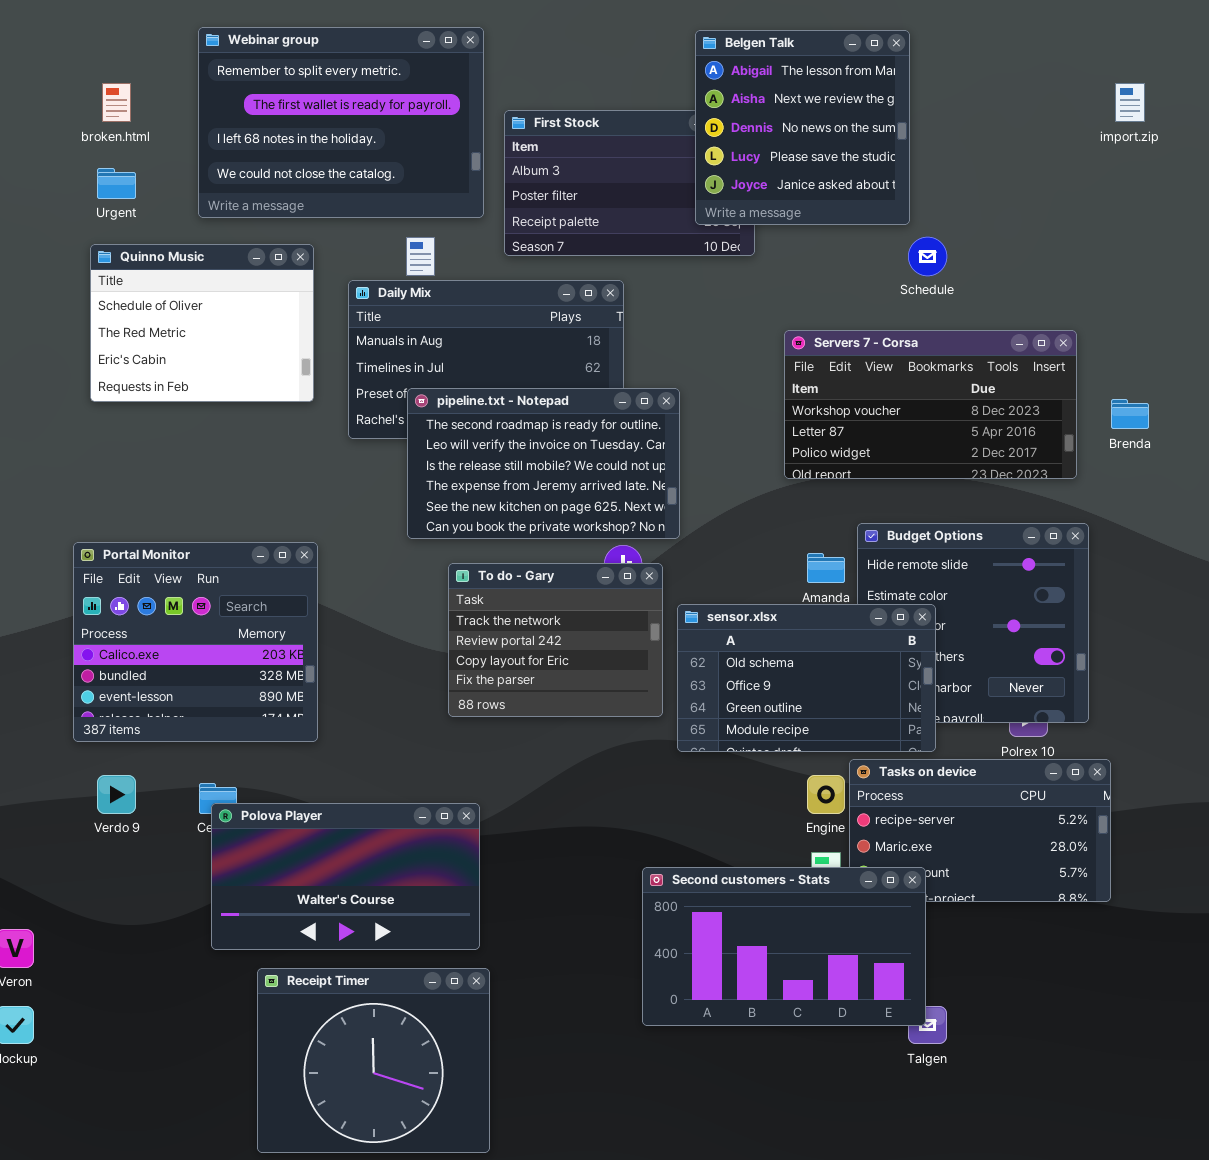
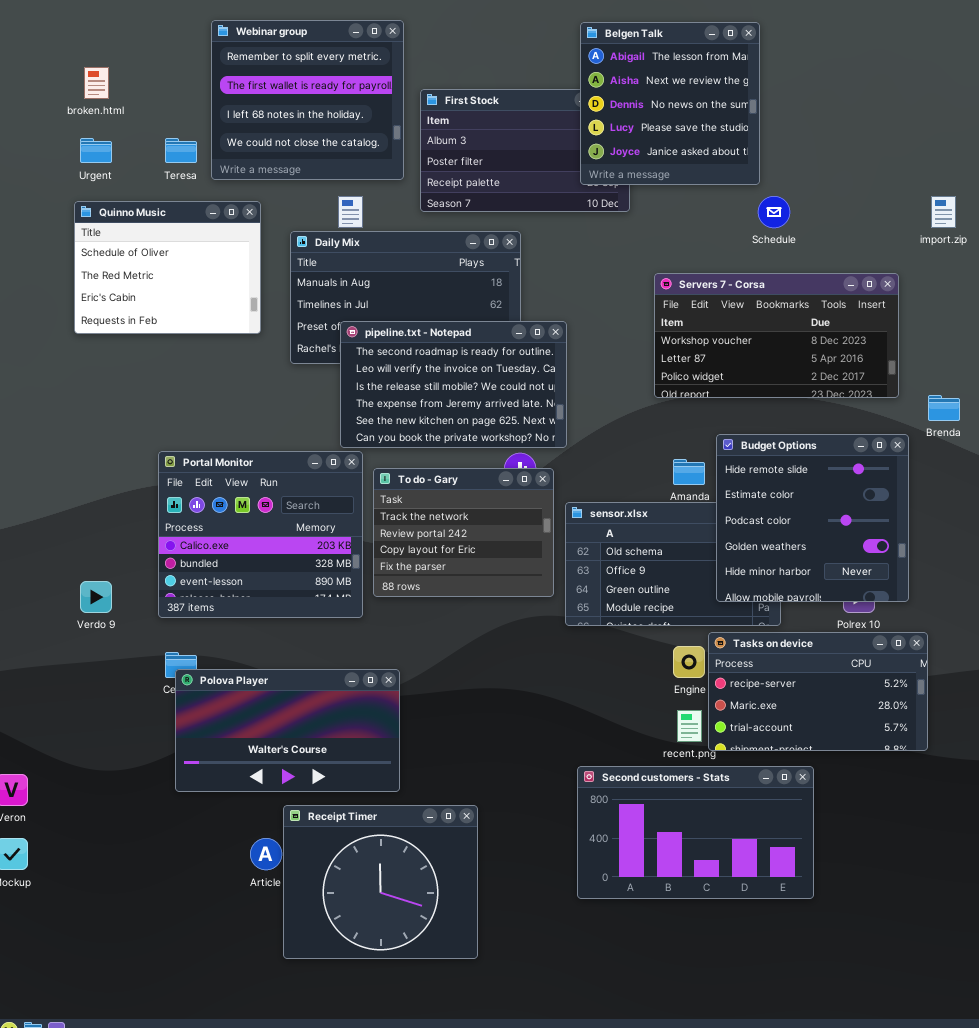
Webinar group: [198,27,484,218] -> [211,20,404,180], resized
import.zip: [1115,83,1145,122] -> [931,196,956,228], moved
Brenda: [1111,399,1149,429] -> [928,395,960,421], moved
Budget Options: [857,523,1089,723] -> [716,434,909,602], raised
Portal Monitor: [73,542,318,742] -> [158,451,363,618], moved
Verdo 9: [97,775,136,814] -> [80,581,112,613], moved
Second customers - Stats: [642,867,926,1026] -> [577,766,814,899], moved
Receipt Timer: [257,968,490,1153] -> [283,805,478,959], moved

